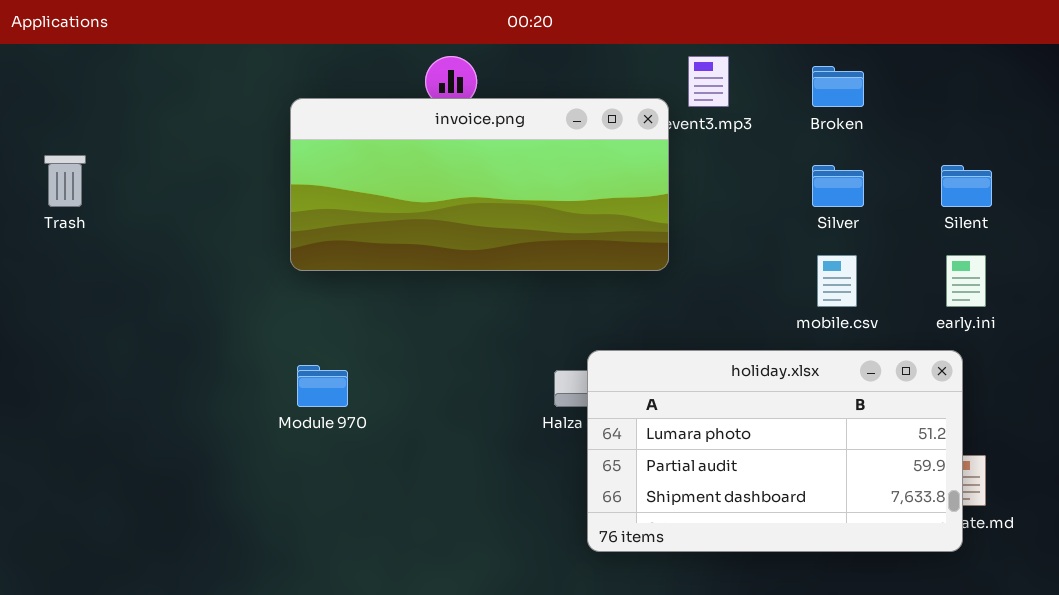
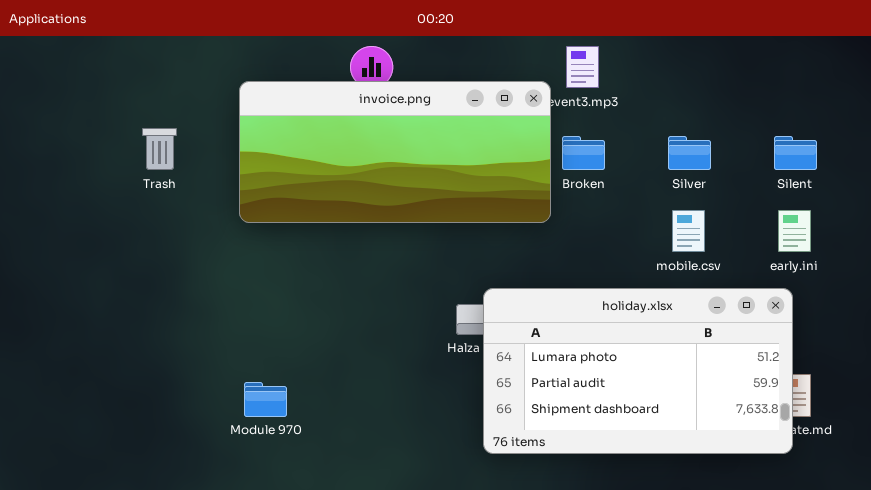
Broken: [812,66,864,107] -> [562,136,605,170], moved
Trash: [44,155,86,207] -> [142,128,177,170], moved
Module 970: [297,365,348,407] -> [244,382,287,417], moved

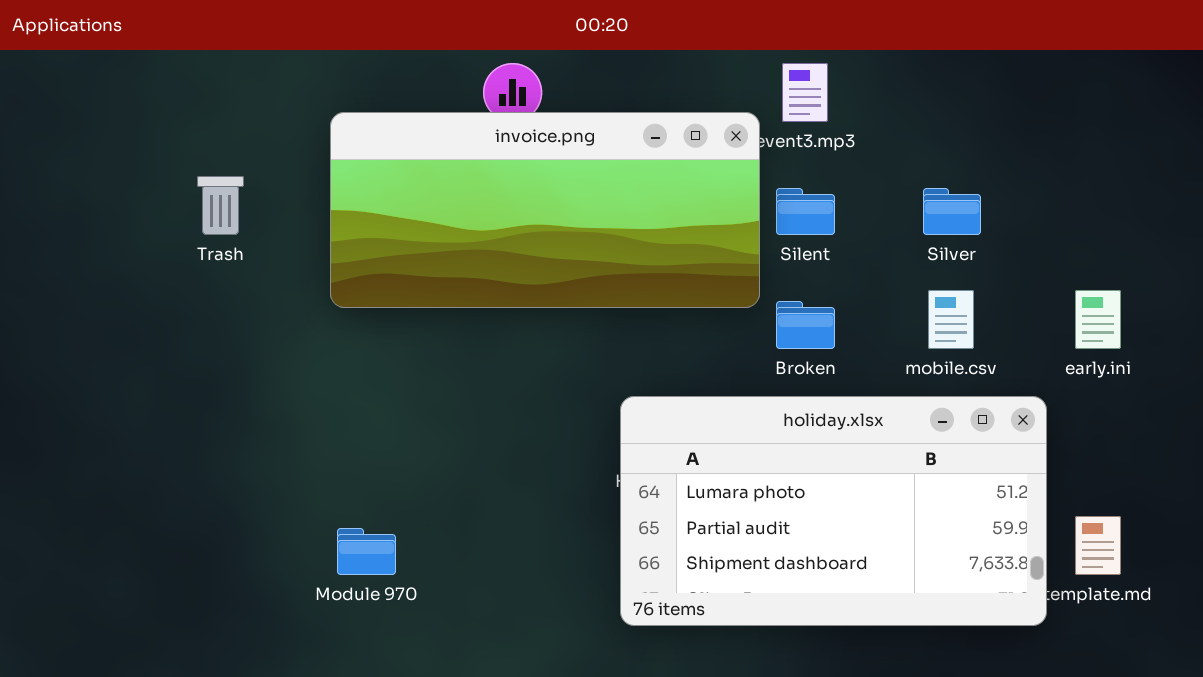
Broken: [562,136,605,170] -> [776,301,835,349], moved
Silent: [774,136,817,170] -> [776,188,835,235], moved
holiday.xlsx: [483,288,793,454] -> [620,396,1047,626], moved

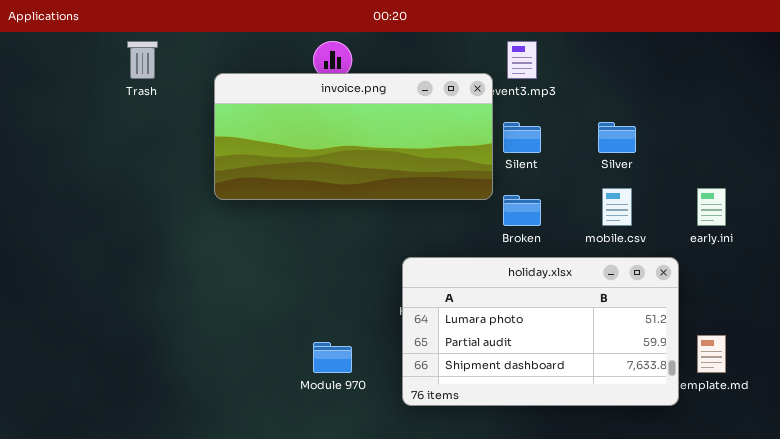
Trash: [197,176,244,235] -> [127,41,158,79], moved
Module 970: [337,528,396,575] -> [313,342,352,373], moved

